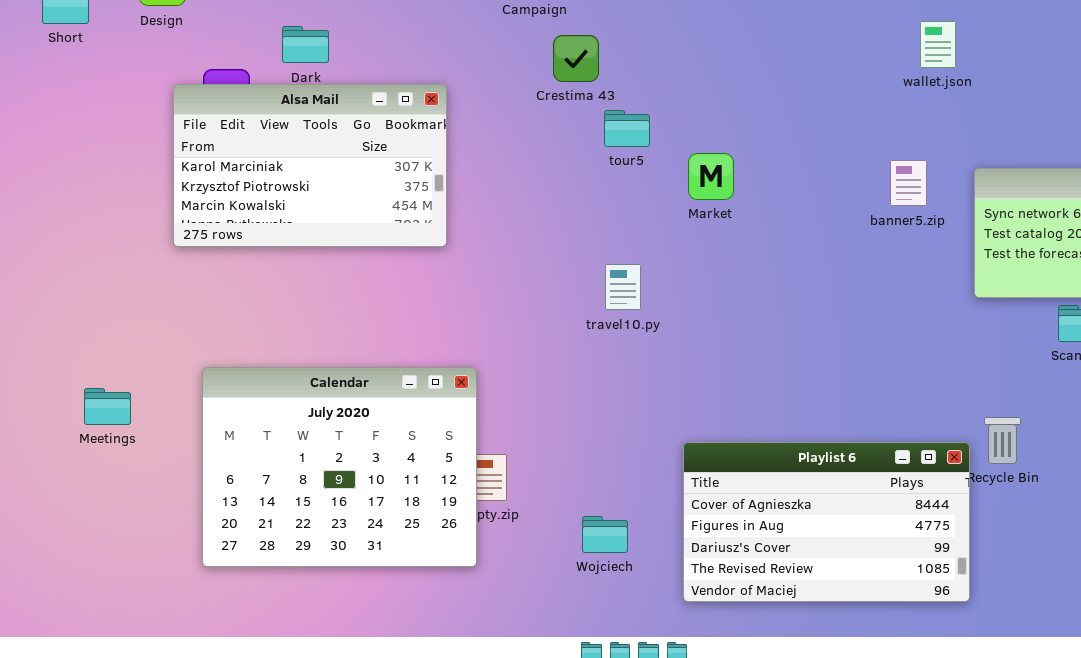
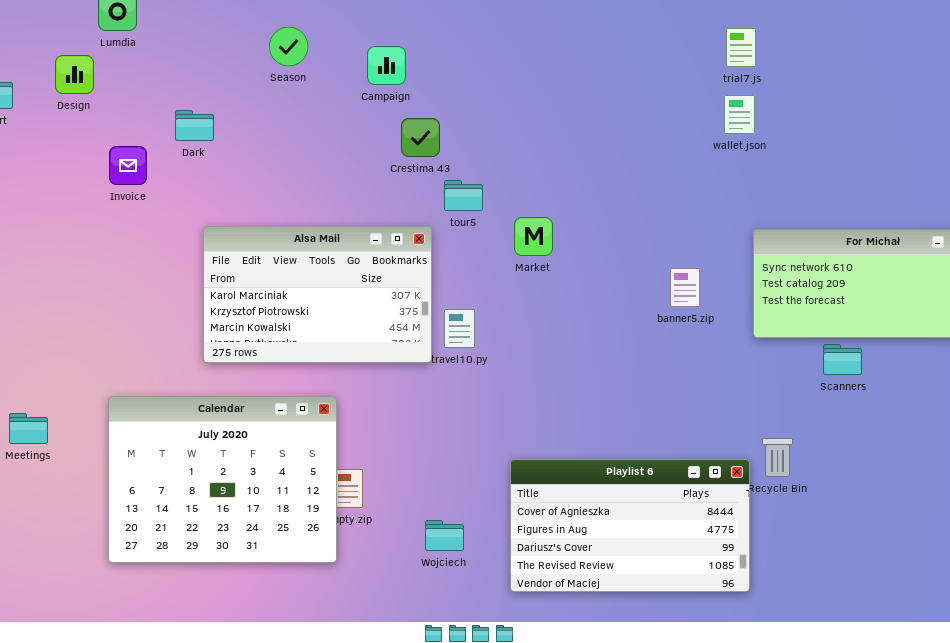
wallet.json: [920,21,956,68] -> [724,95,755,134], moved
Alsa Mail: [173,84,447,247] -> [203,226,432,363], moved
banner5.zip: [890,160,927,206] -> [670,268,700,307], moved

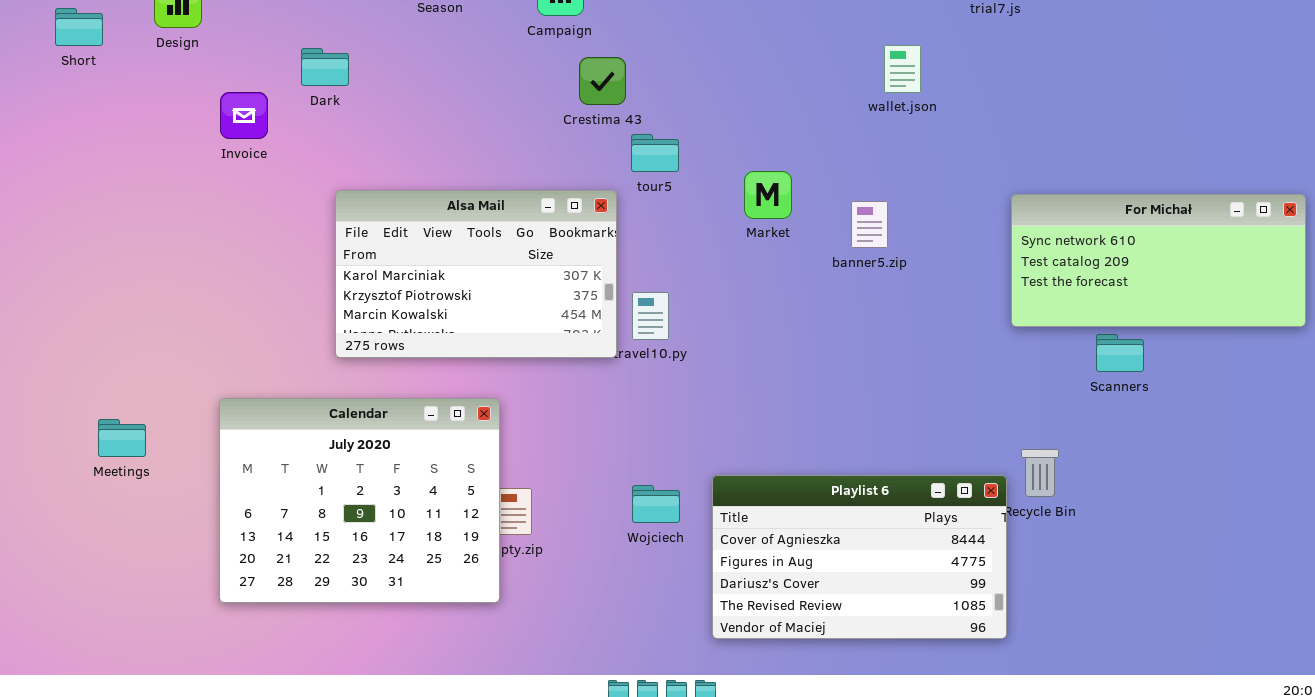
wallet.json: [724,95,755,134] -> [884,45,921,93], moved
Market: [514,217,553,256] -> [744,171,792,219], moved
banner5.zip: [670,268,700,307] -> [851,201,888,248], moved
Wojciech: [425,520,464,551] -> [632,485,680,523], moved

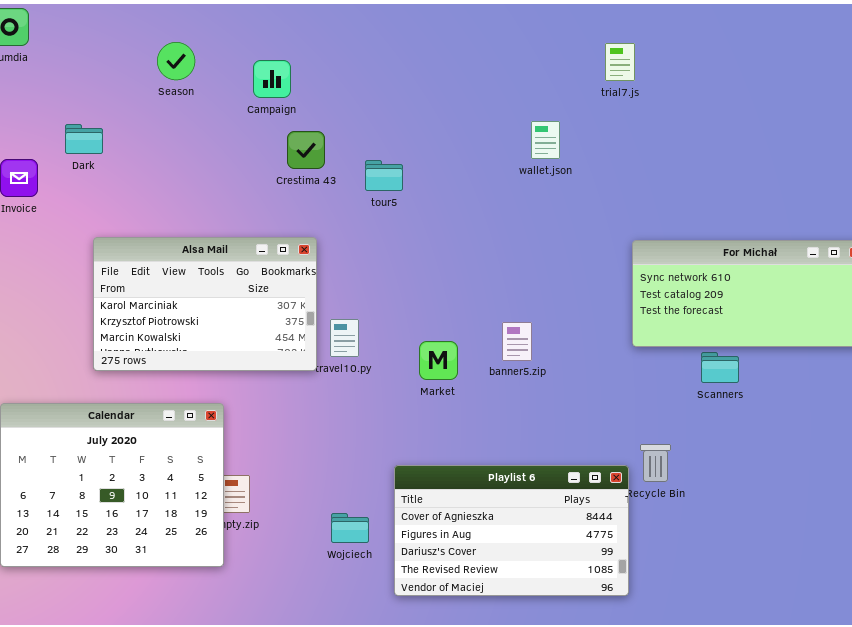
tour5: [631,134,679,172] -> [365,160,403,191], moved
Market: [744,171,792,219] -> [419,341,458,380], moved
banner5.zip: [851,201,888,248] -> [502,322,532,361], moved
Wojciech: [632,485,680,523] -> [331,513,369,543], moved

